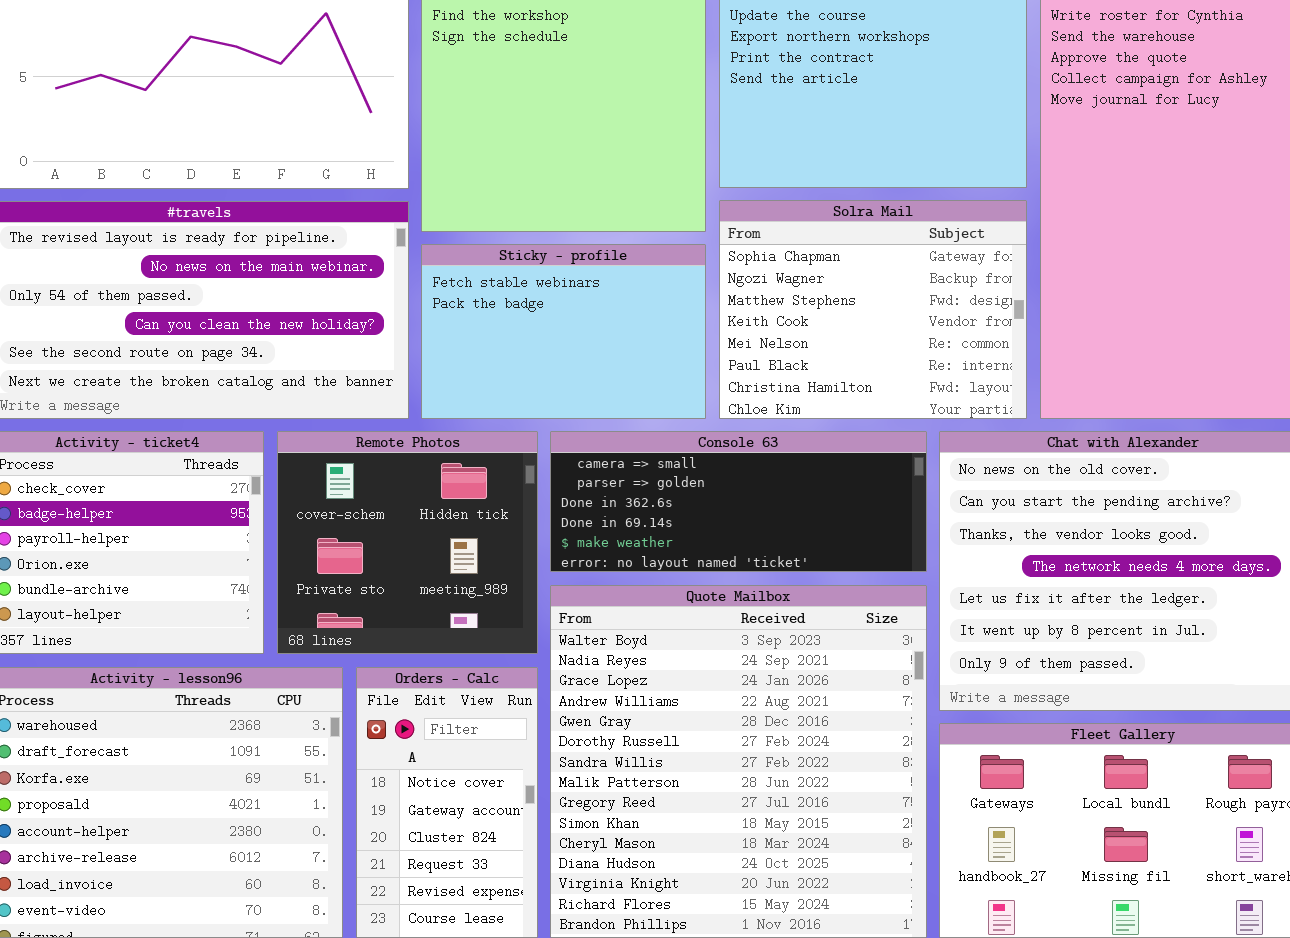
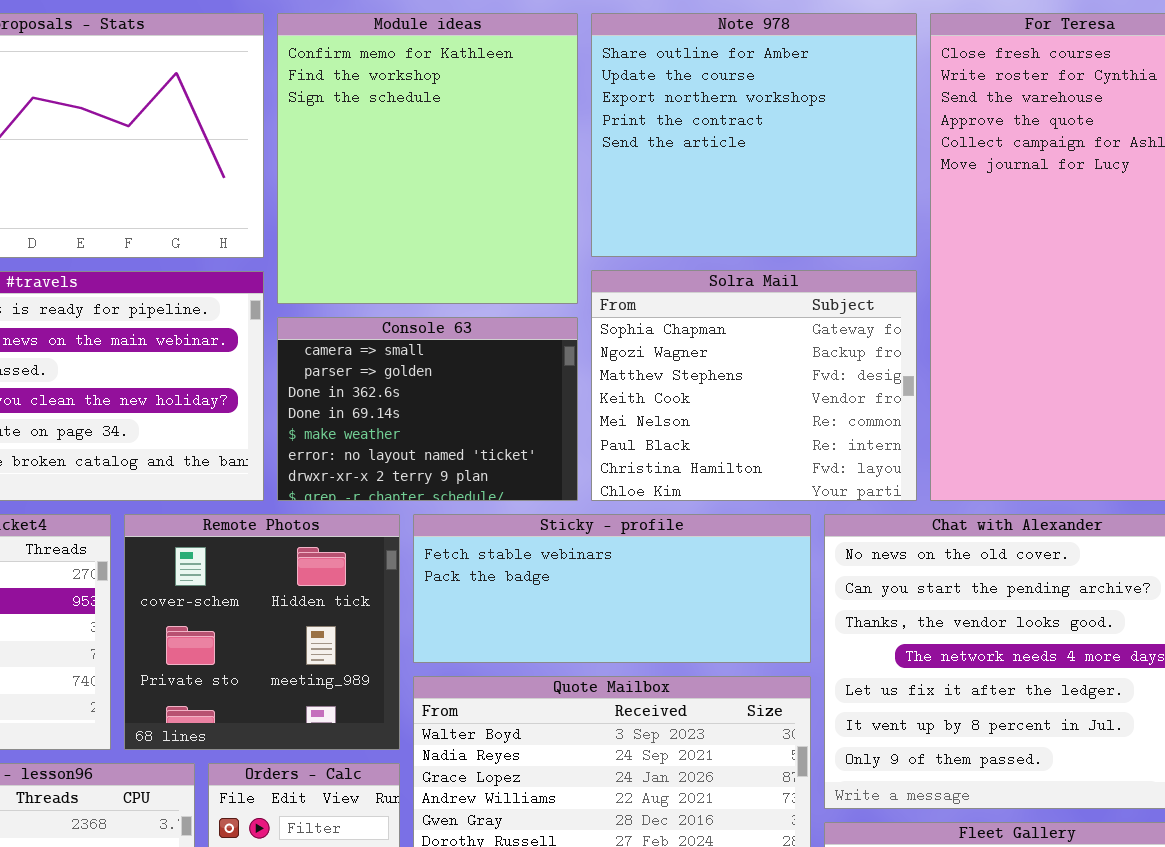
Sticky - profile: [421,244,706,419] -> [413,514,811,663], moved, resized
Console 63: [550,431,927,572] -> [277,317,578,501], moved, resized

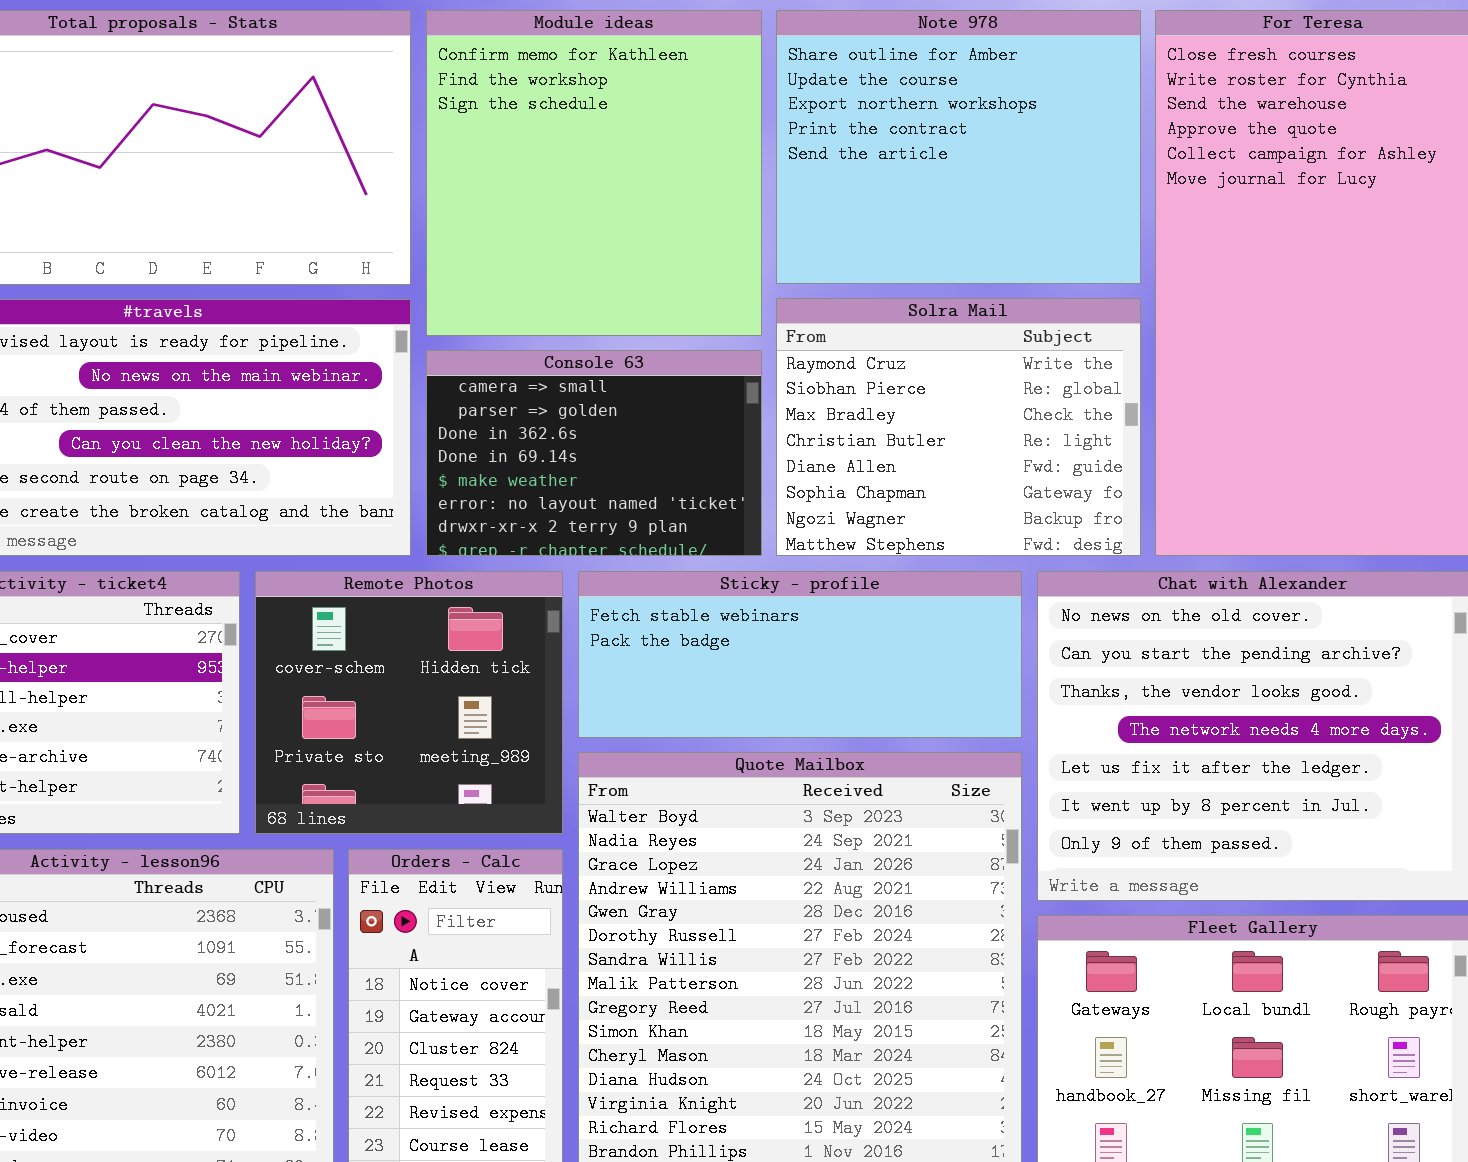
Solra Mail: [591,270,917,501] -> [776,298,1141,556], scrolled up 5 rows

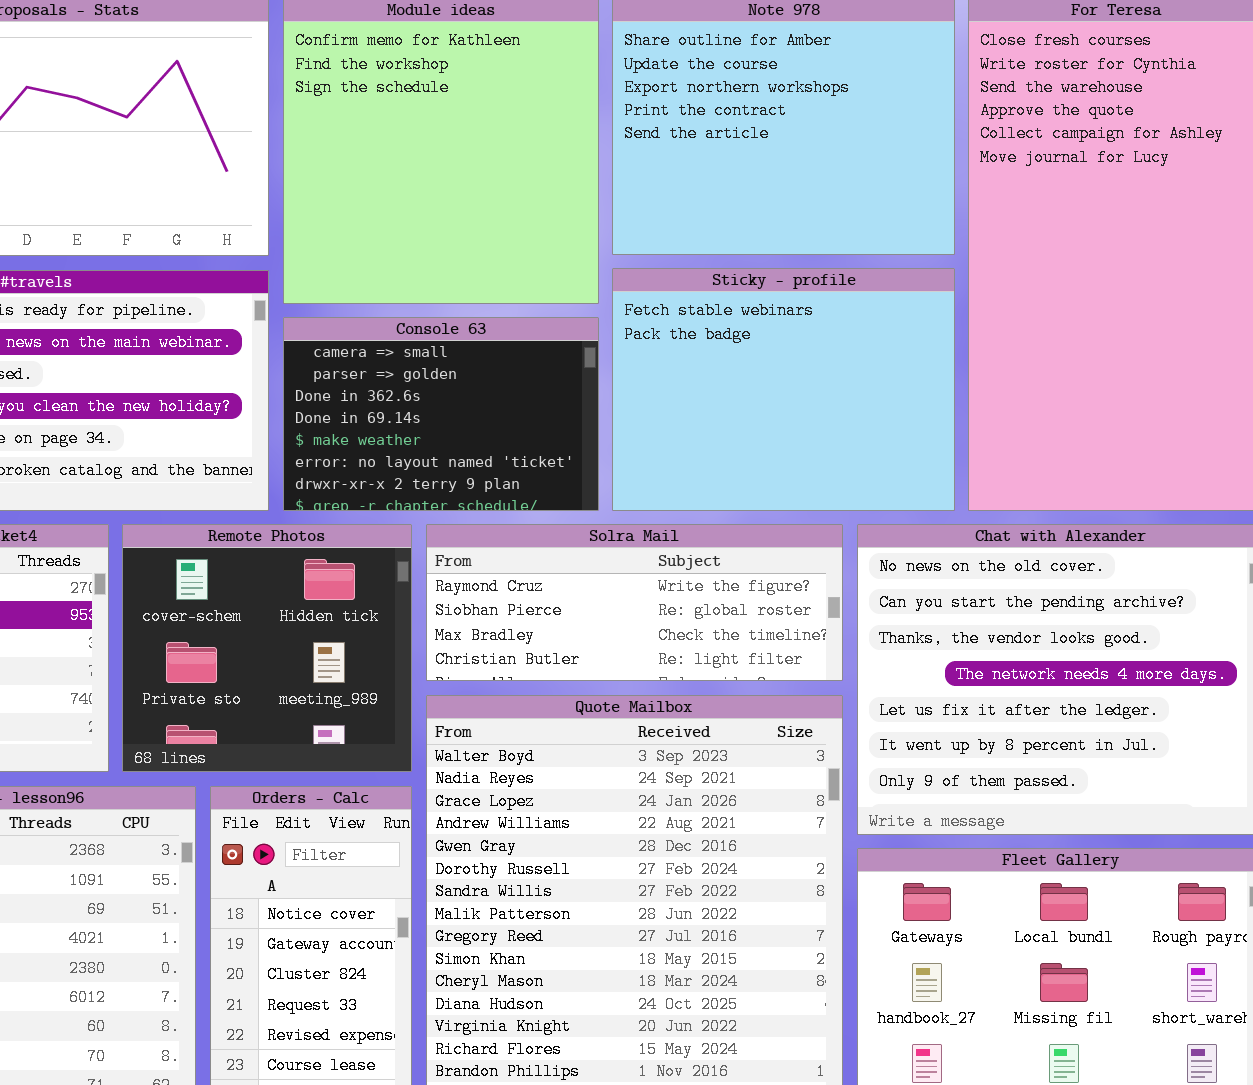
Solra Mail: [776,298,1141,556] -> [426,524,843,681], moved, resized
Sticky - profile: [578,571,1022,738] -> [612,268,955,511], moved, resized

